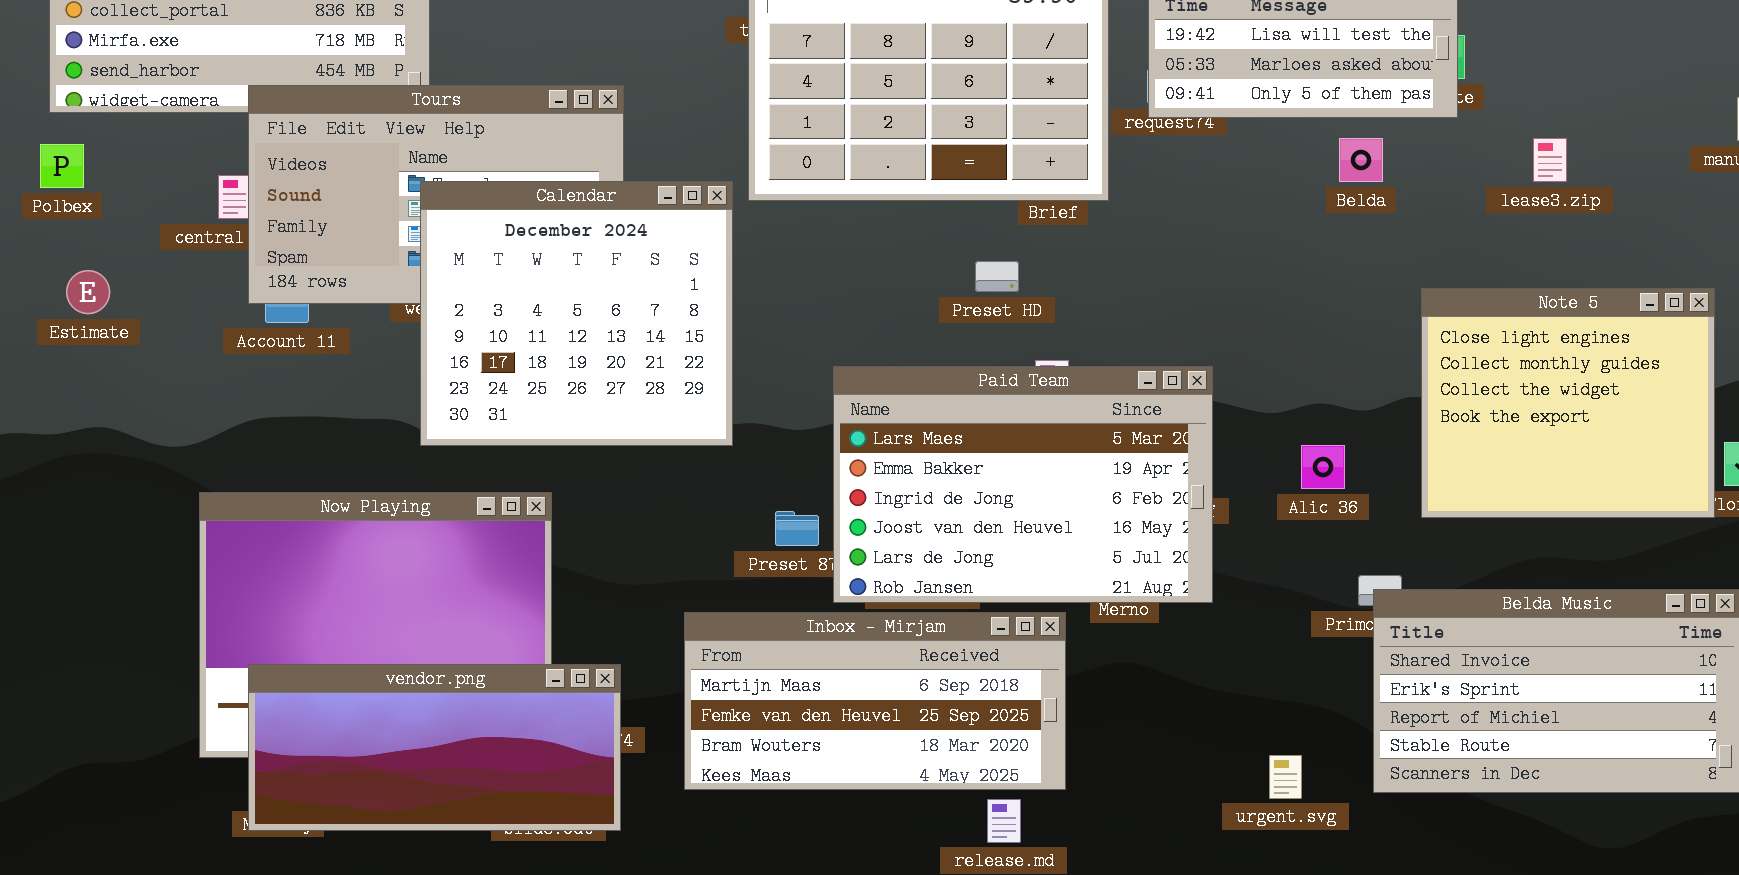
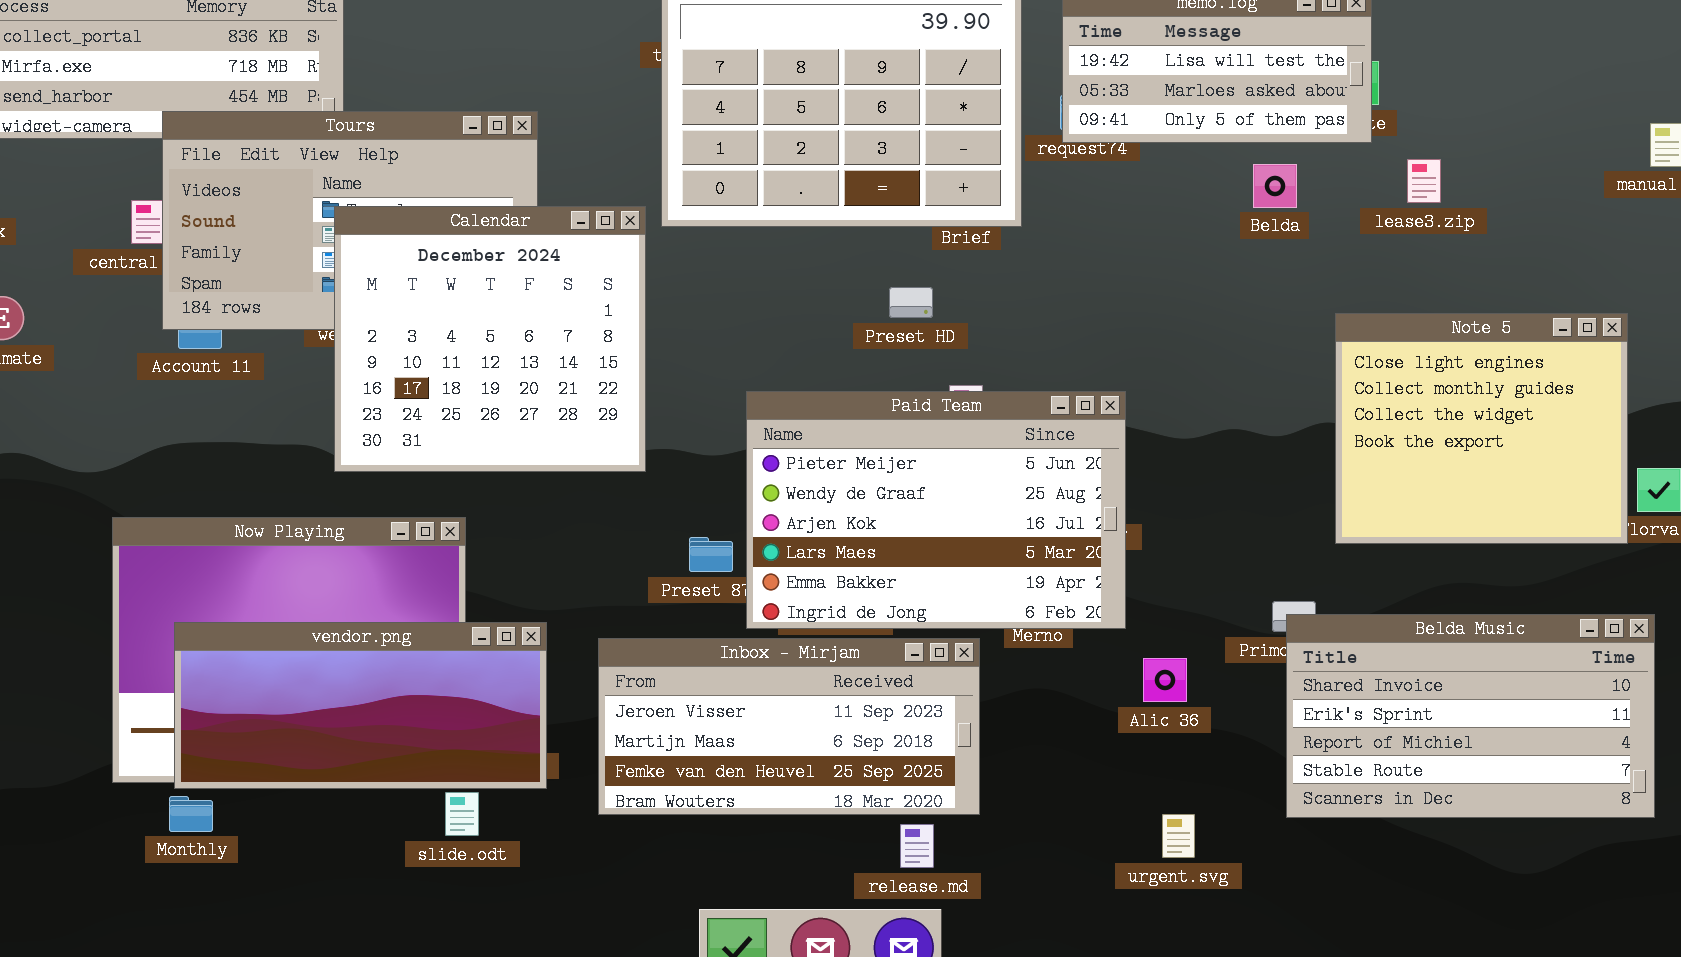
lease3.zip: [1533,138,1567,182] -> [1407,159,1441,203], moved
Paid Team: [833,366,1213,603] -> [746,391,1126,629], scrolled up 3 rows
Alic 36: [1301,445,1345,489] -> [1143,658,1187,702], moved
Inbox - Mirjam: [684,612,1066,790] -> [598,638,980,815], scrolled up 1 row
vendor.png: [248,664,621,831] -> [174,622,547,789], moved
urgent.svg: [1269,755,1302,799] -> [1162,814,1195,858], moved

